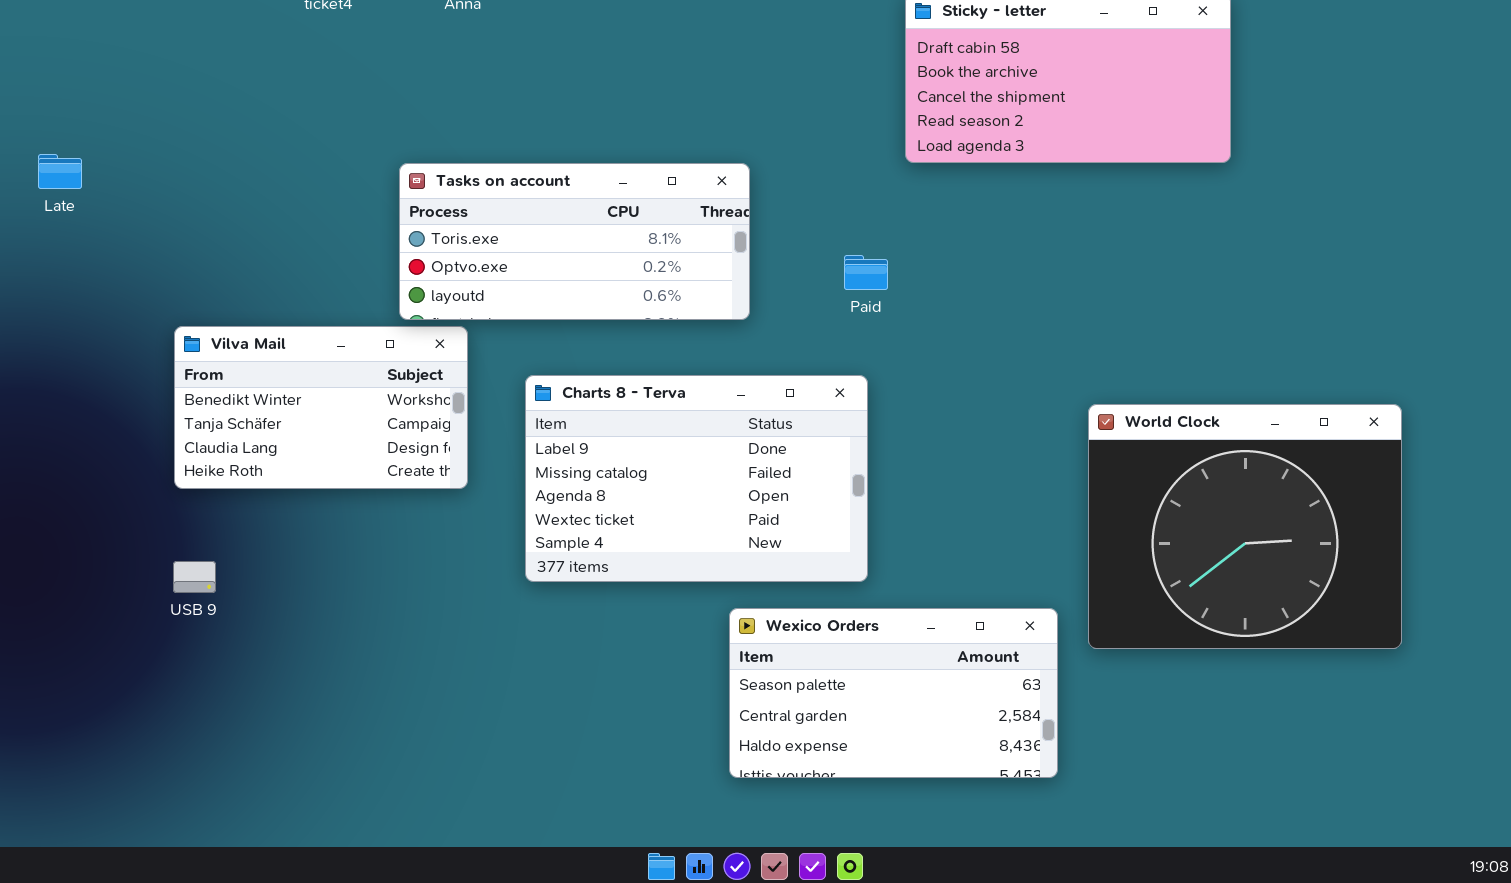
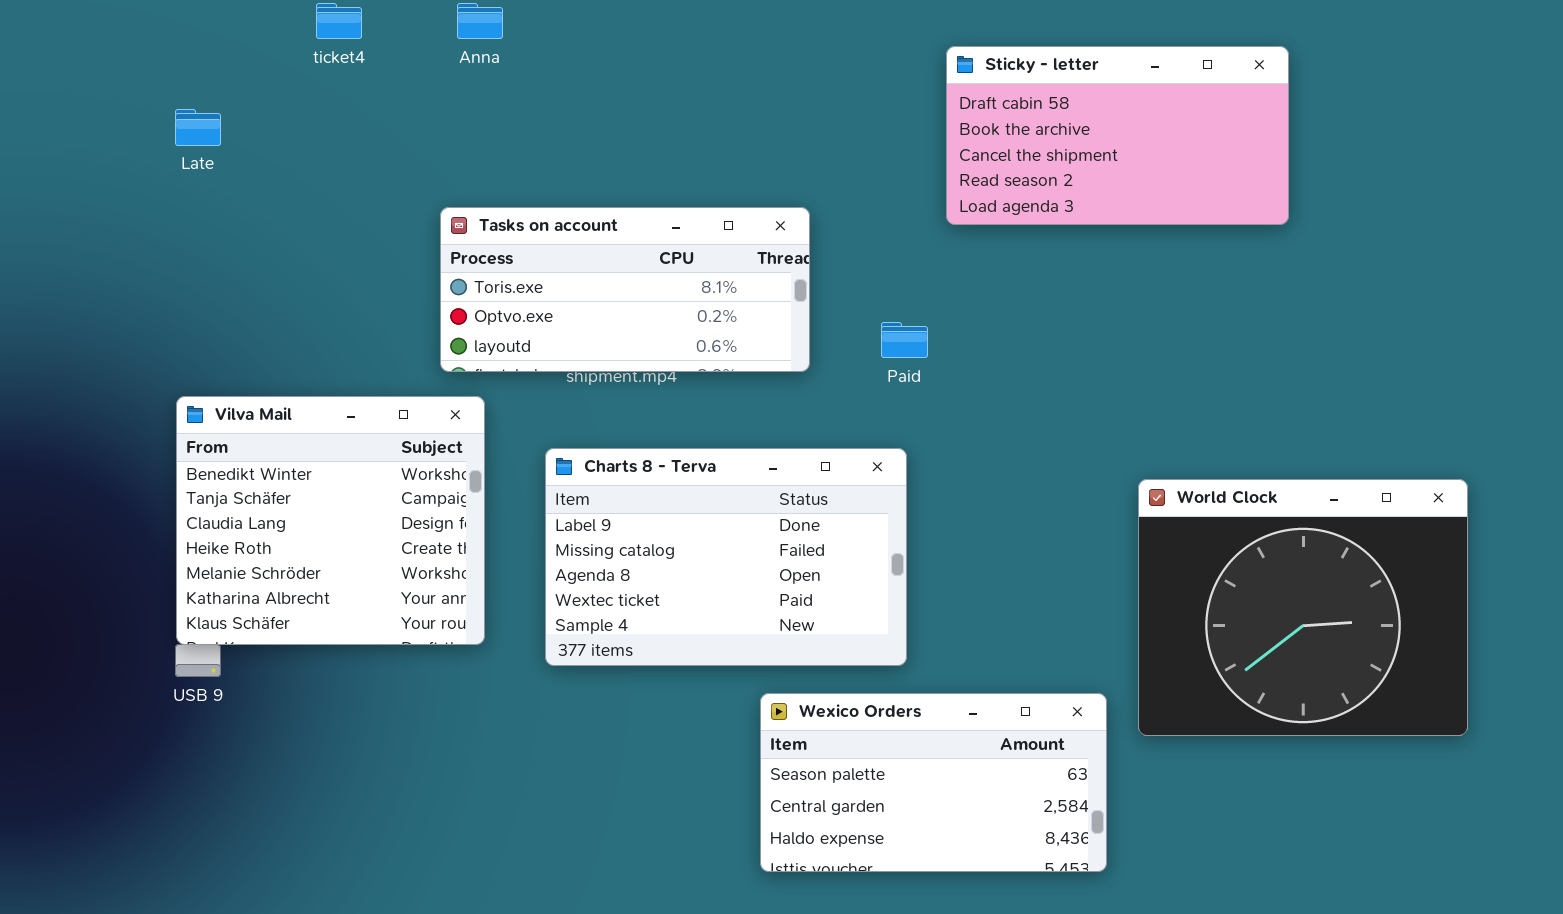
Late: [38,154,82,189] -> [175,109,221,146], moved
Tasks on account: [399,163,750,320] -> [440,207,810,372], moved
Vilva Mail: [174,326,468,489] -> [176,396,485,645], resized

